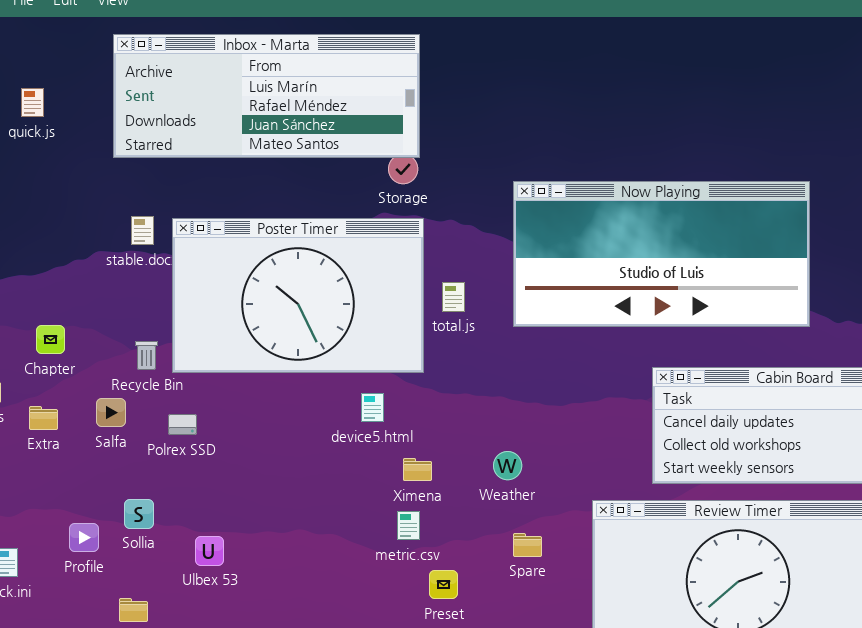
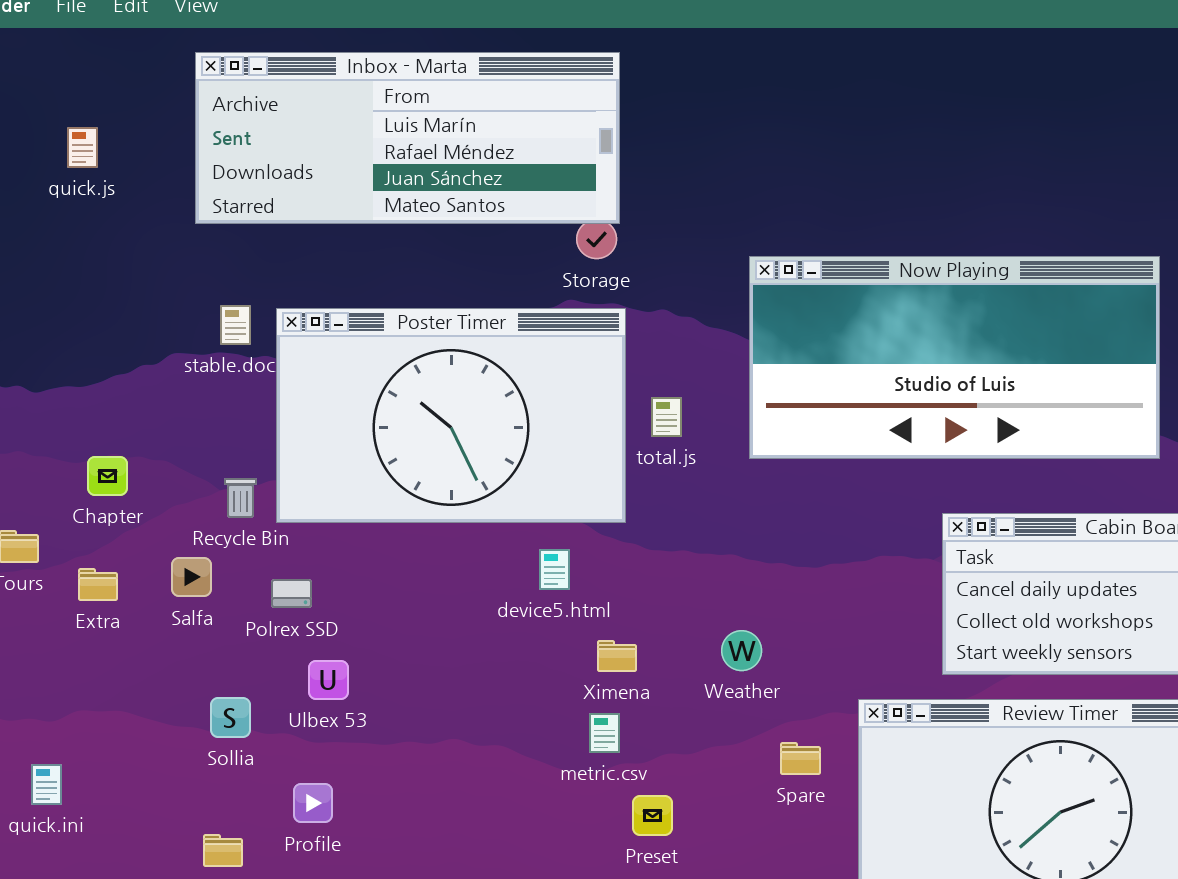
Profile: [69,523,99,552] -> [293,783,333,823], moved
Spare: [513,533,542,557] -> [780,742,821,775], moved
Ulbex 53: [195,536,224,566] -> [308,660,349,700], moved

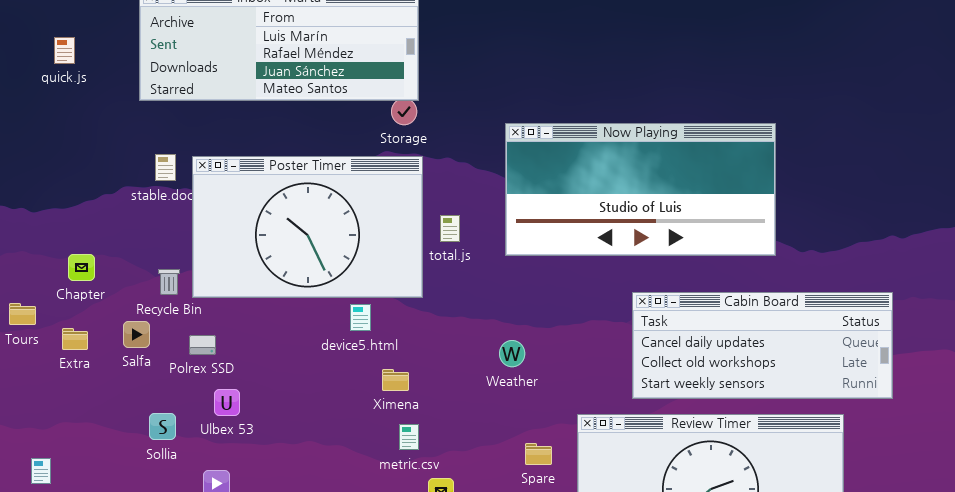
device5.html: [539,549,570,590] -> [350,304,371,331], moved
Weather: [721,630,762,671] -> [499,340,525,367], moved
Ximena: [597,640,637,672] -> [382,369,409,391], moved

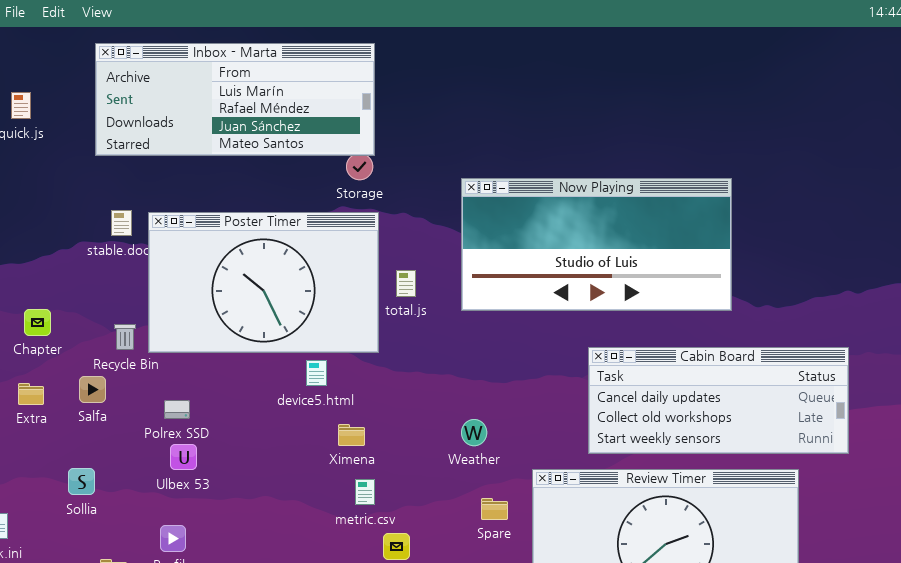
Polrex SSD: [189,335,216,355] -> [164,400,190,419], moved
Weather: [499,340,525,367] -> [461,419,487,446], moved
Sollia: [149,413,176,440] -> [68,468,95,495], moved

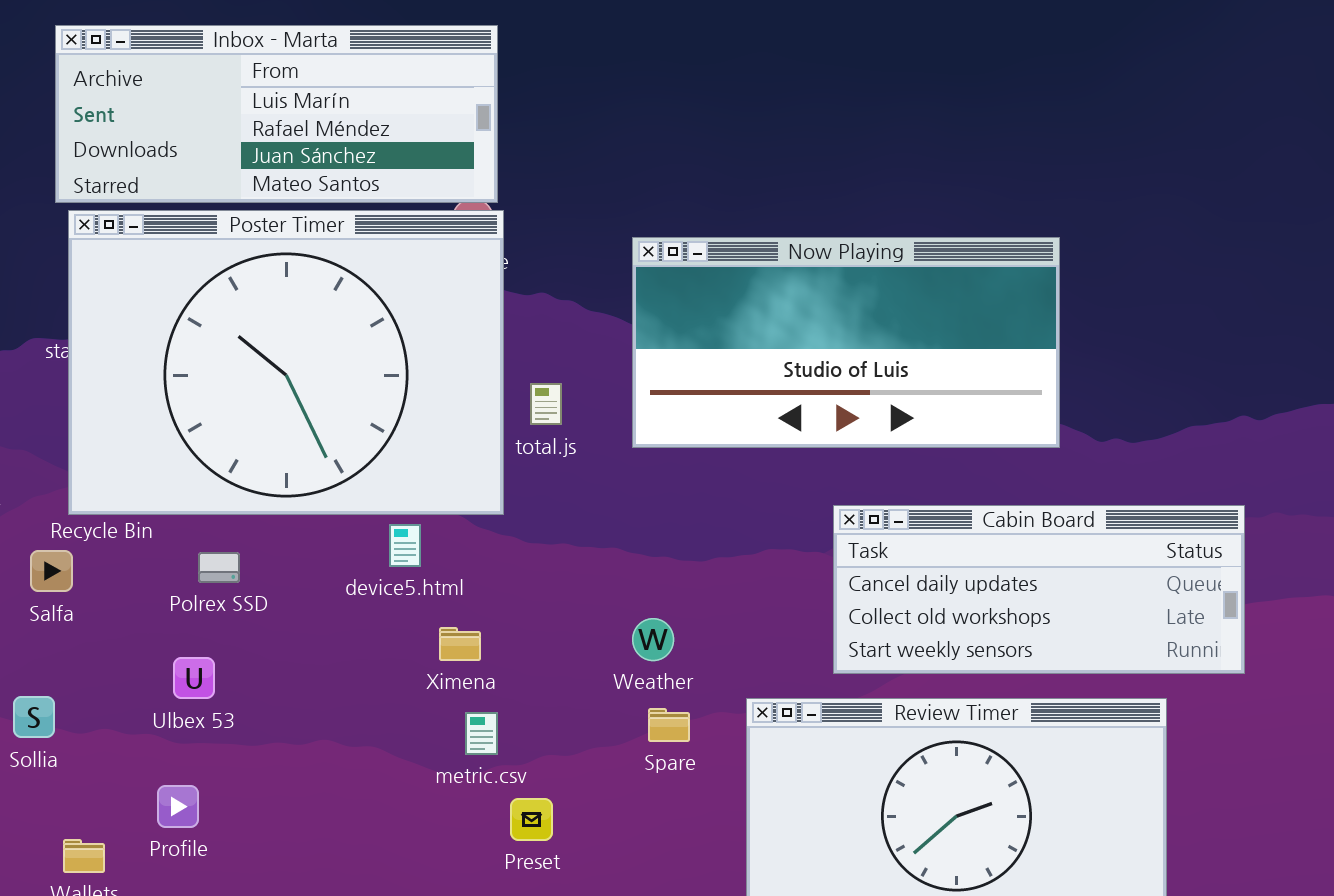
Poster Timer: [148,212,379,353] -> [68,210,504,515], resized
Polrex SSD: [164,400,190,419] -> [198,552,240,583], moved
Spare: [481,498,508,520] -> [648,708,690,742], moved

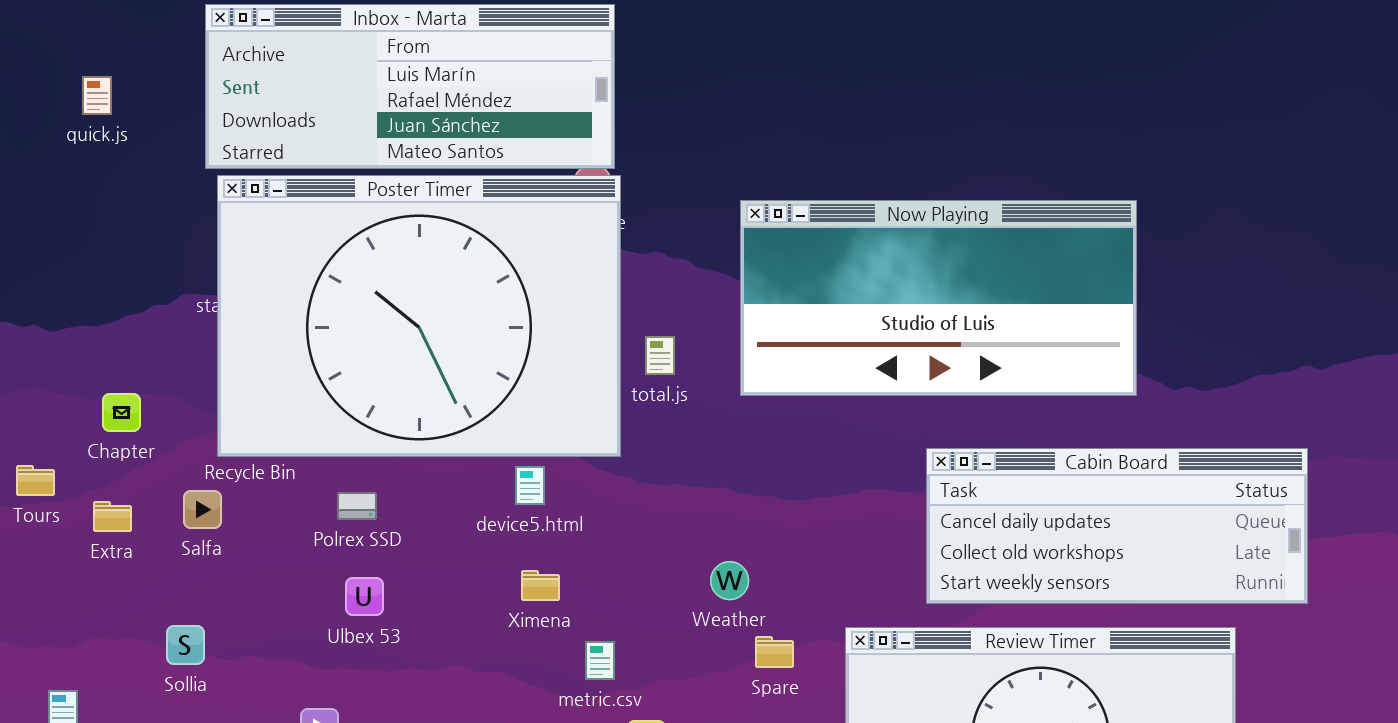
Weather: [632,618,674,661] -> [710,561,749,600], moved
Ximena: [439,627,481,661] -> [521,570,560,601], moved
Ulbex 53: [173,657,215,699] -> [345,577,384,616], moved

